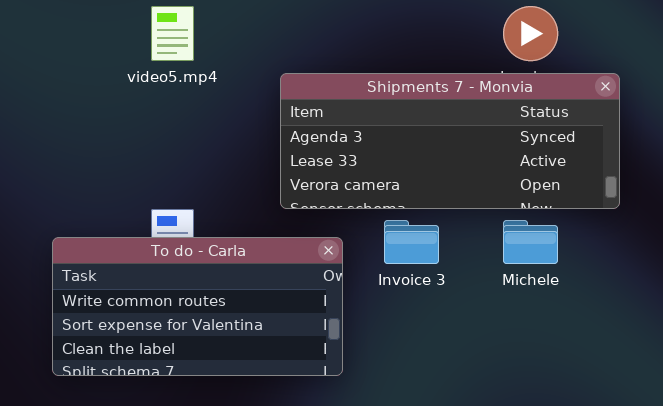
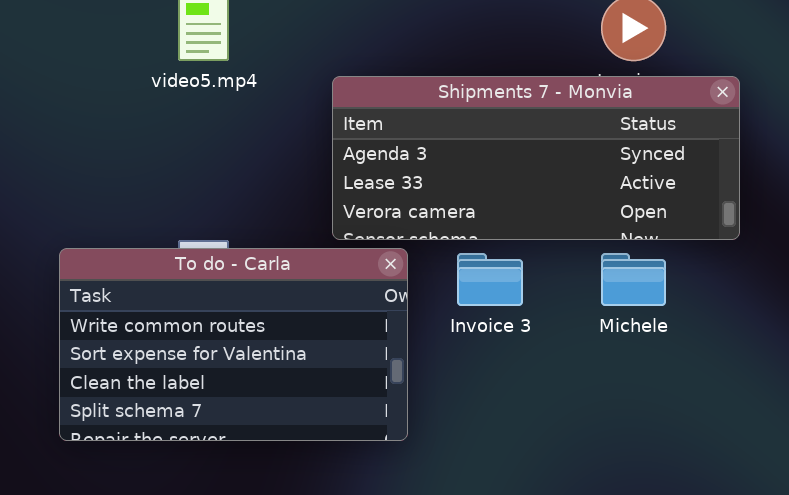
To do - Carla: [52,237,343,376] -> [59,248,408,441], resized

